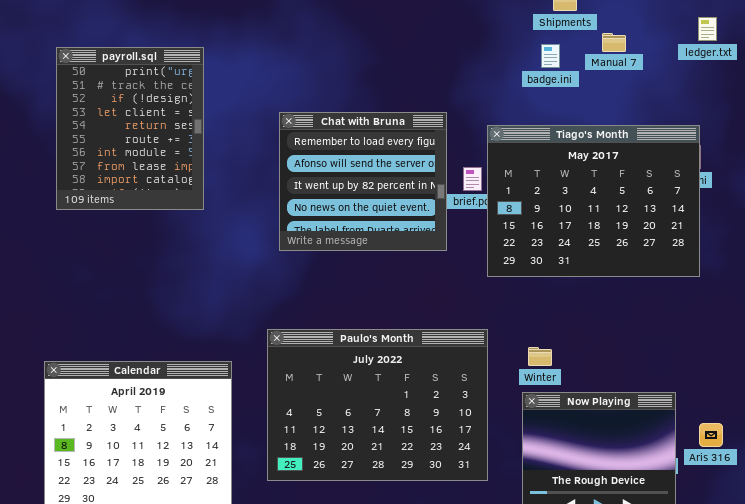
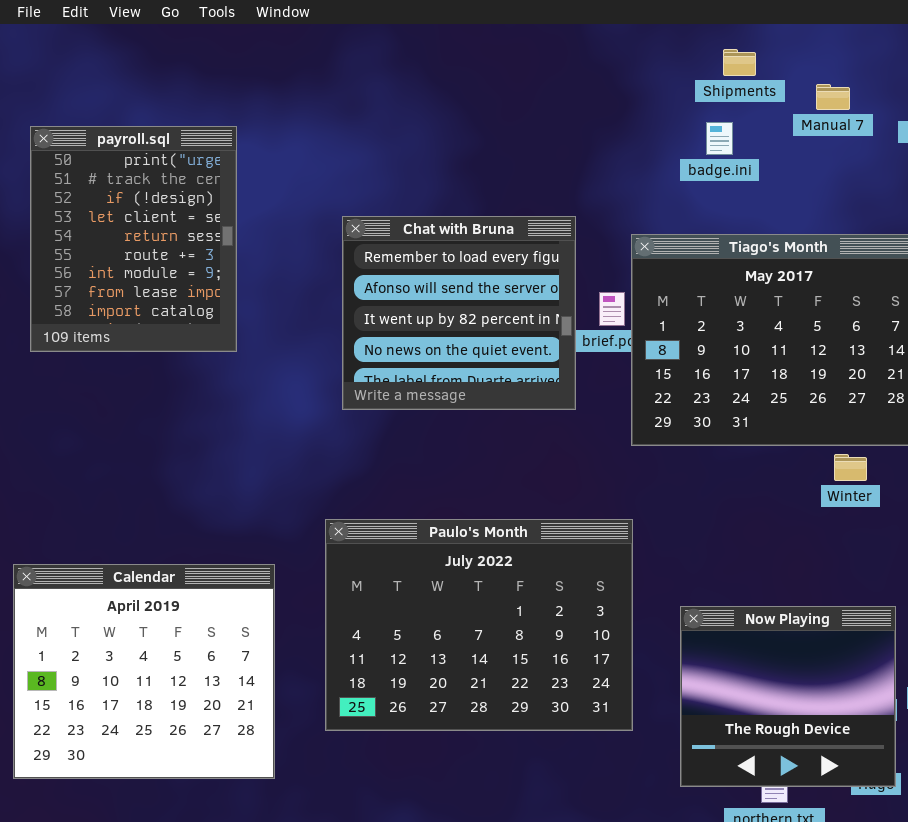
Manual 7: [602,33,626,52] -> [816,84,850,110], moved
Winter: [528,347,552,366] -> [834,454,867,481], moved

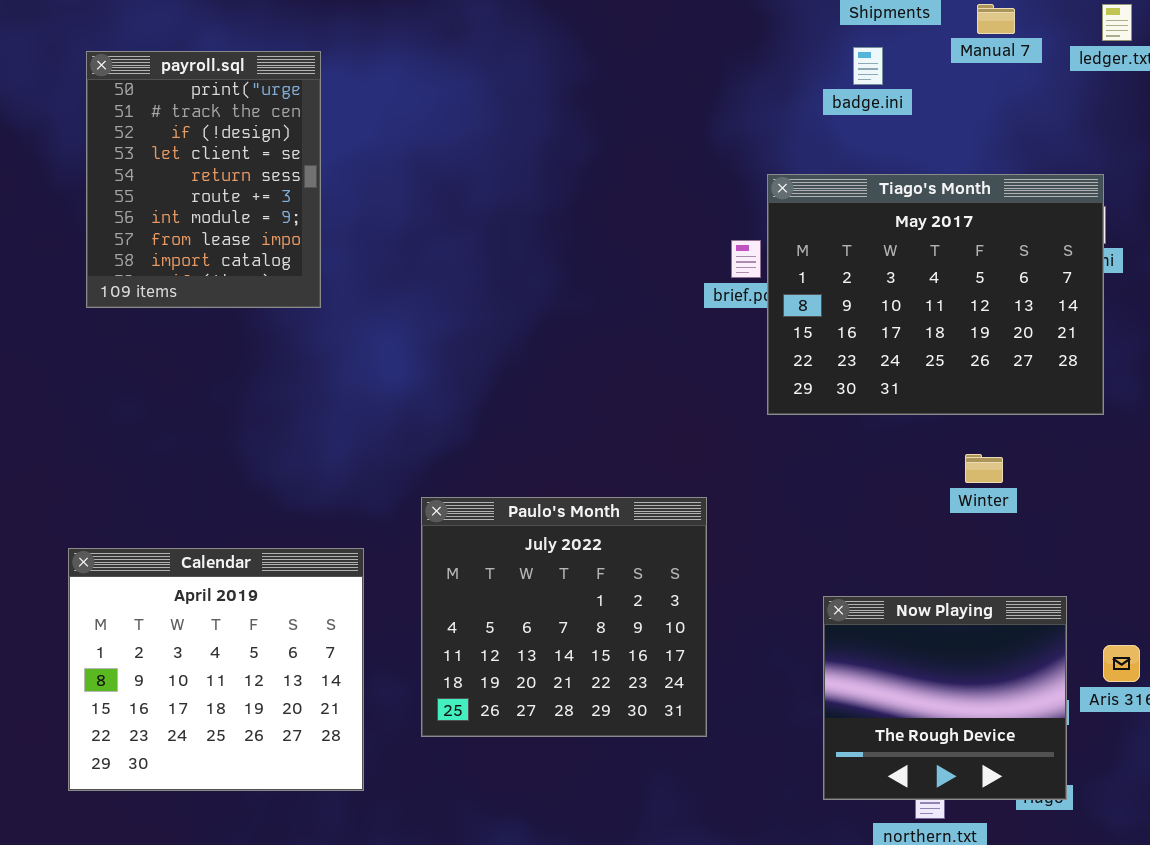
Chat with Bruna: [342,216,576,410] -> none, closed
Winter: [834,454,867,481] -> [965,454,1003,483], moved
Paulo's Month: [325,519,633,731] -> [421,497,707,737], resized

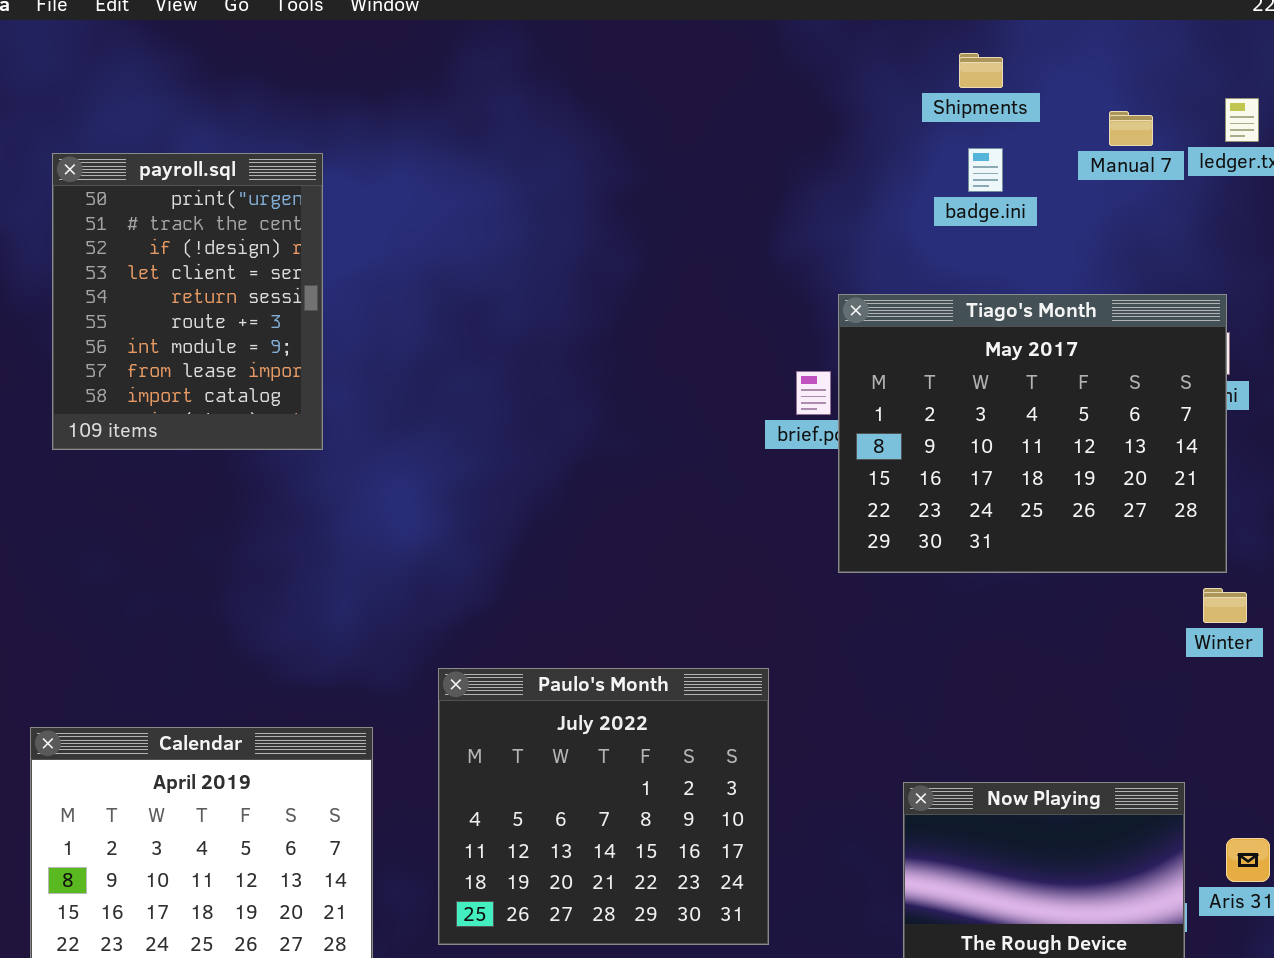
Manual 7: [977,4,1015,34] -> [1109,111,1153,146], moved
badge.ini: [853,47,883,85] -> [968,148,1003,192], moved
Winter: [965,454,1003,483] -> [1203,588,1247,623], moved

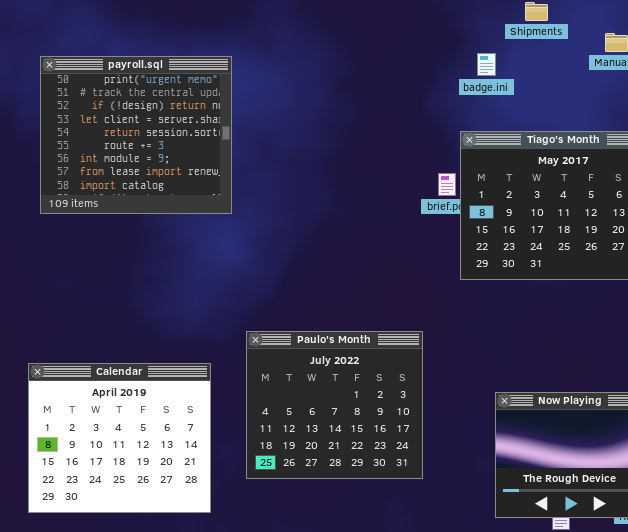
badge.ini: [968,148,1003,192] -> [477,53,496,76], moved
payroll.sql: [52,153,323,450] -> [40,56,232,214], resized

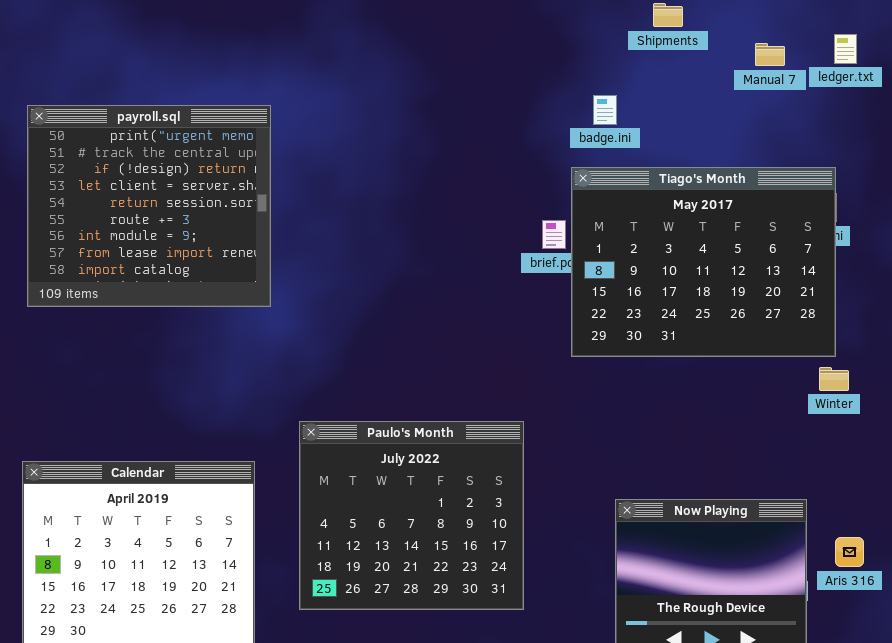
badge.ini: [477,53,496,76] -> [593,95,617,125], moved
payroll.sql: [40,56,232,214] -> [27,105,271,307], moved

